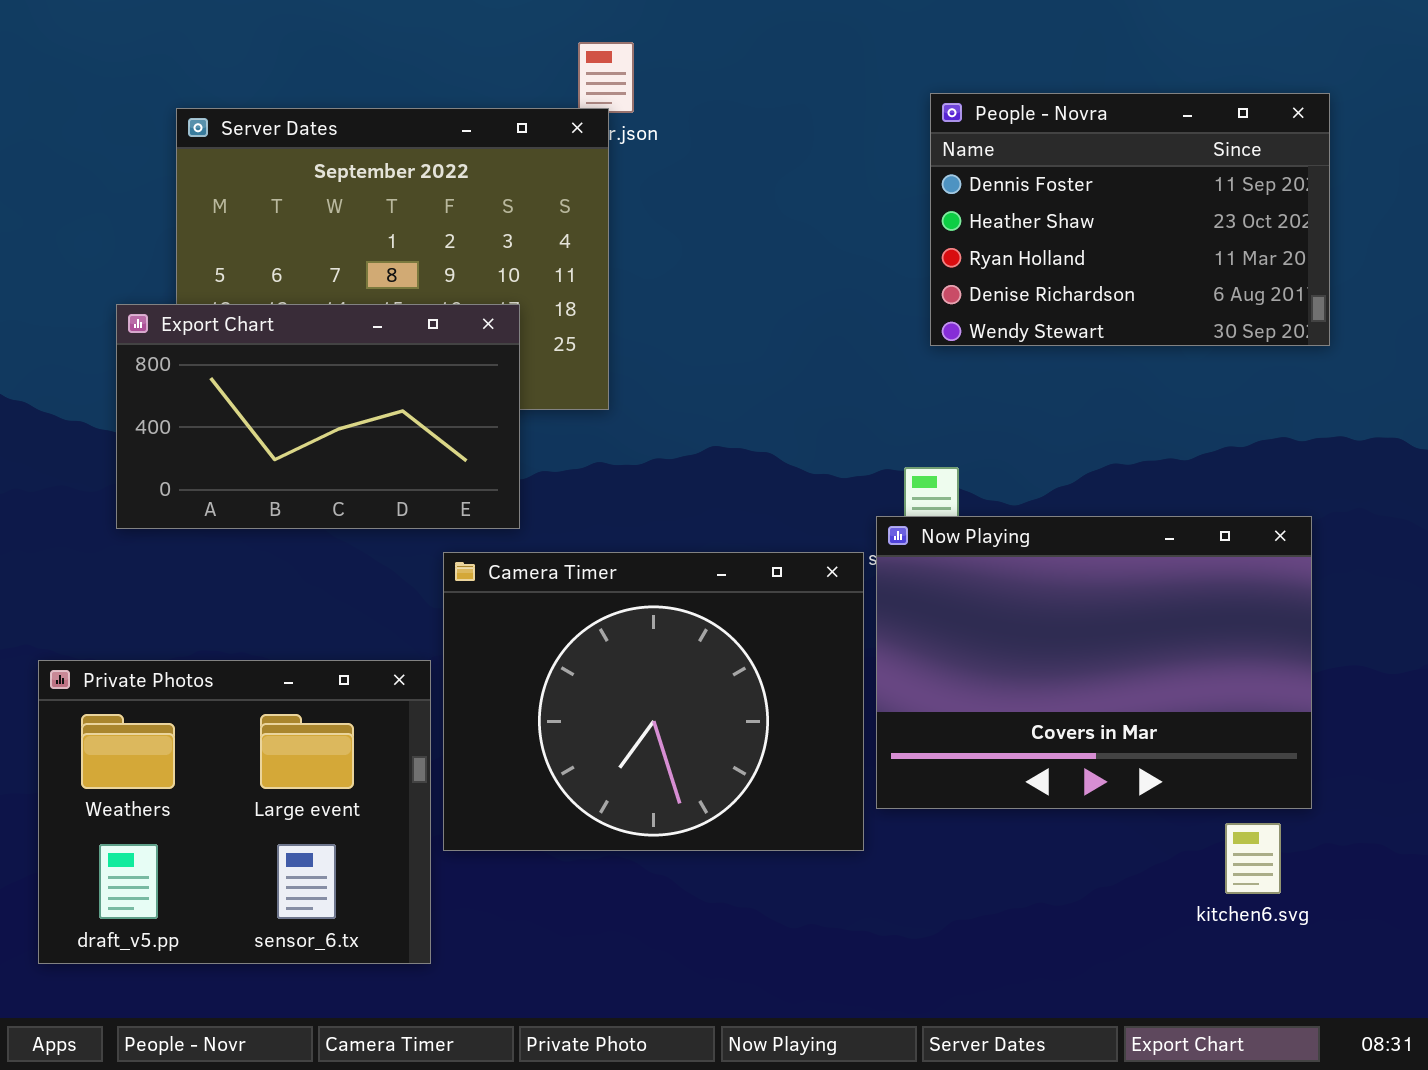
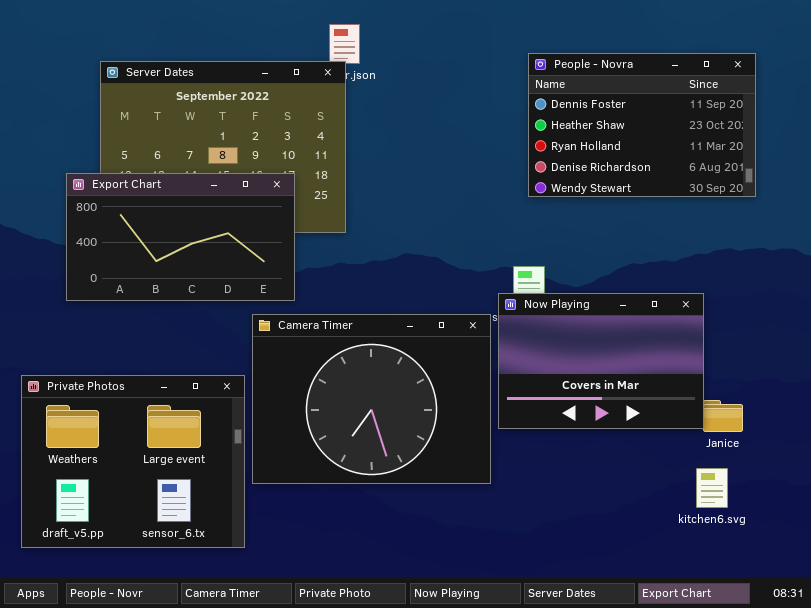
Now Playing: [876,516,1312,809] -> [498,293,704,429], resized

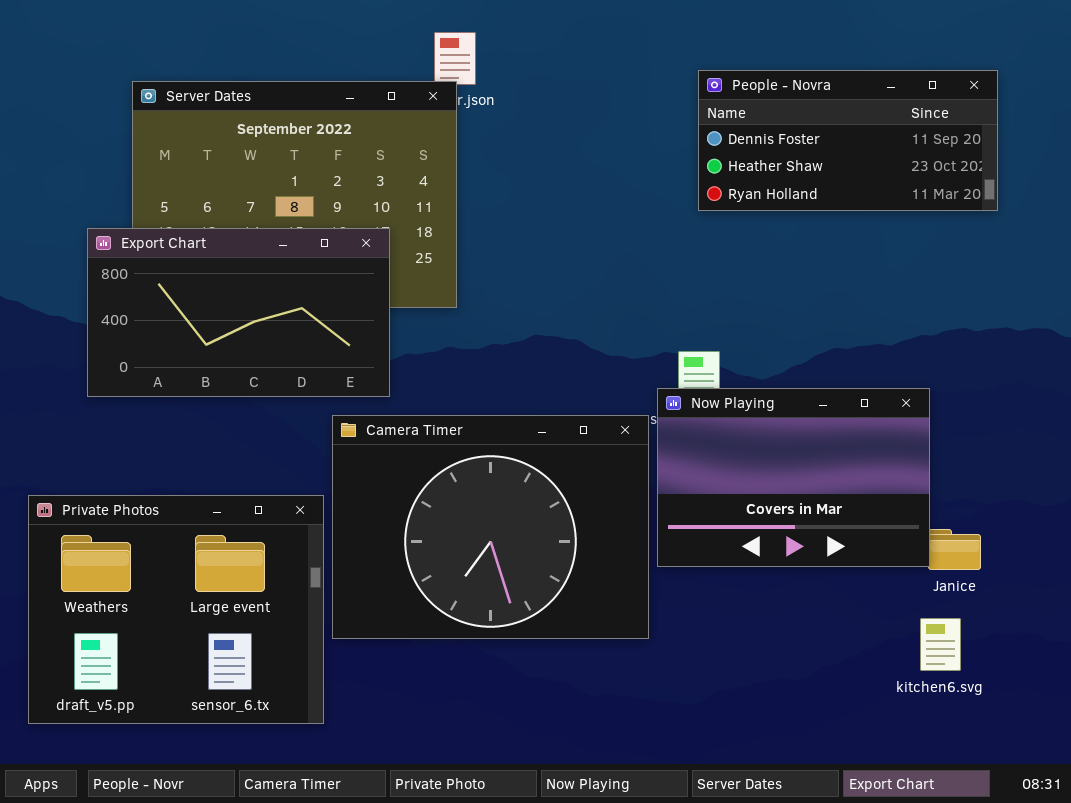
People - Novra: [528,53,756,197] -> [698,70,998,211], resized

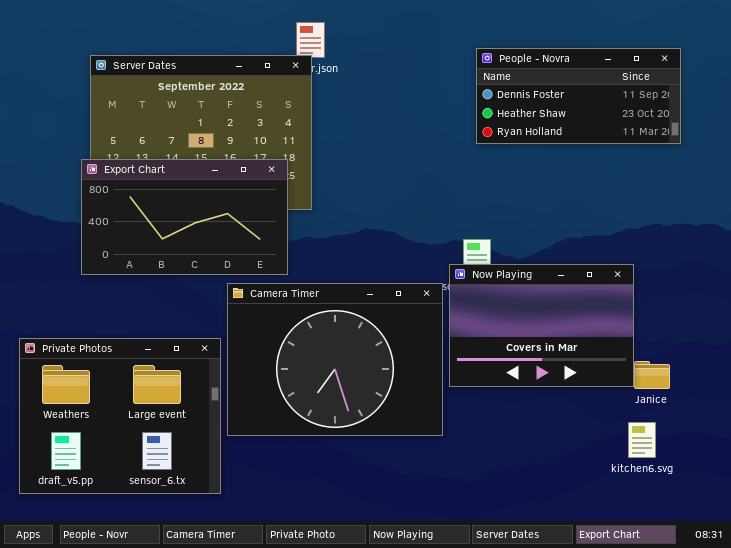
Export Chart: [87,228,390,397] -> [81,159,288,275], moved

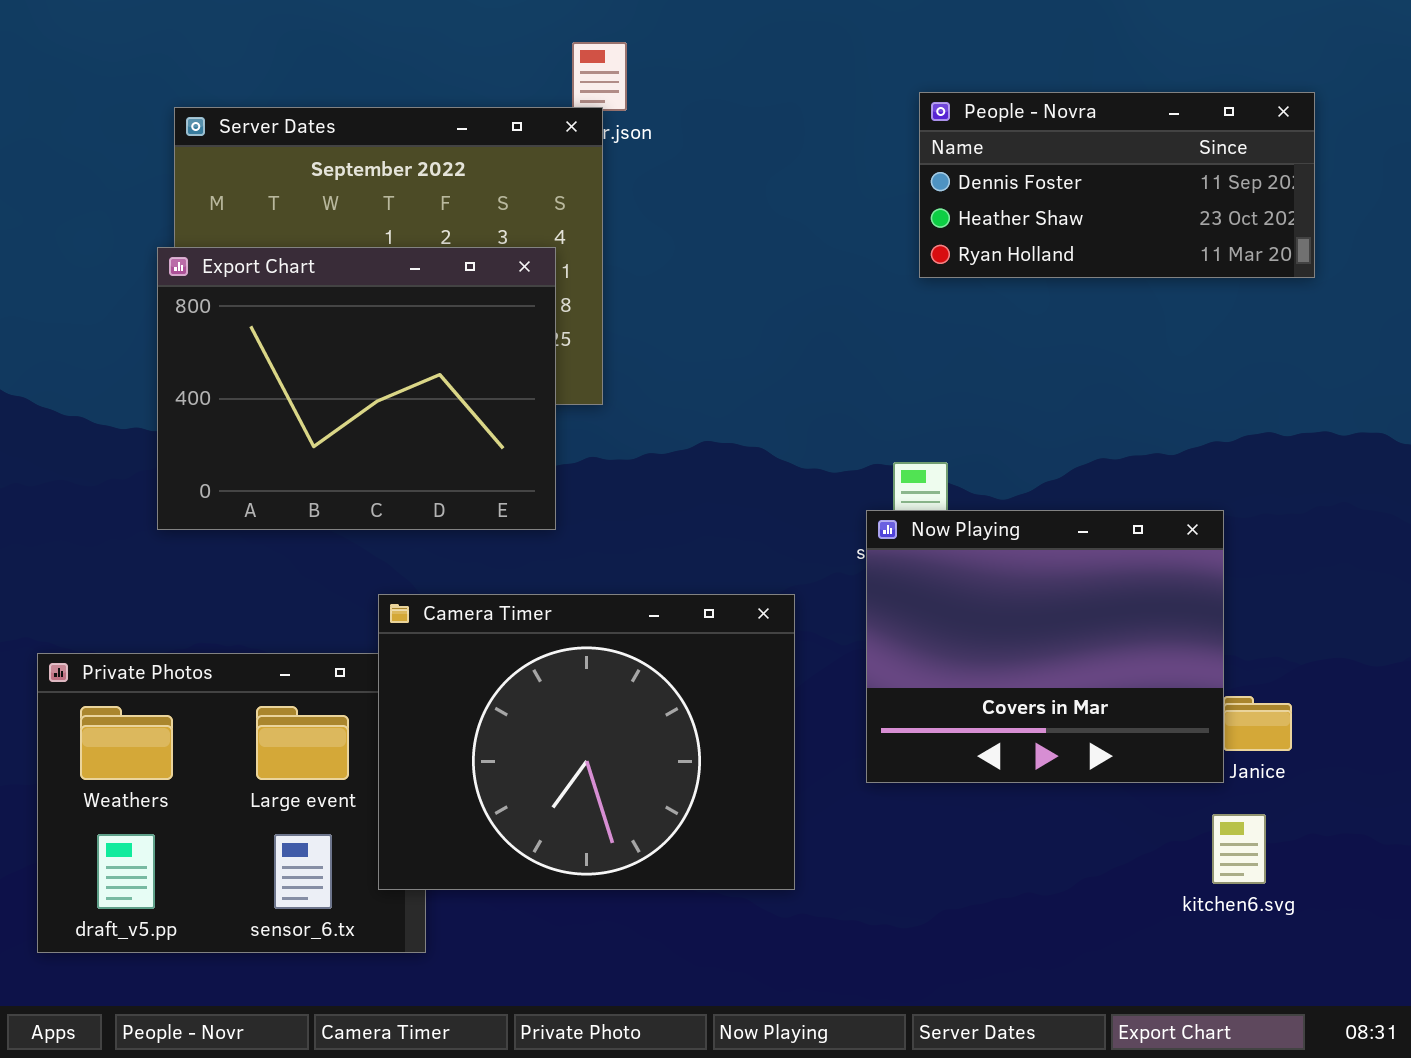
Export Chart: [81,159,288,275] -> [157,247,556,530], resized
Now Playing: [449,264,634,387] -> [866,510,1224,783], resized
Camera Timer: [227,283,443,436] -> [378,594,795,890], moved

